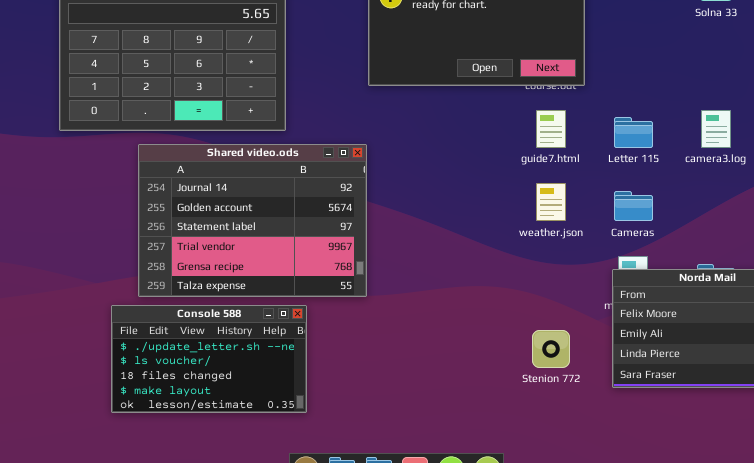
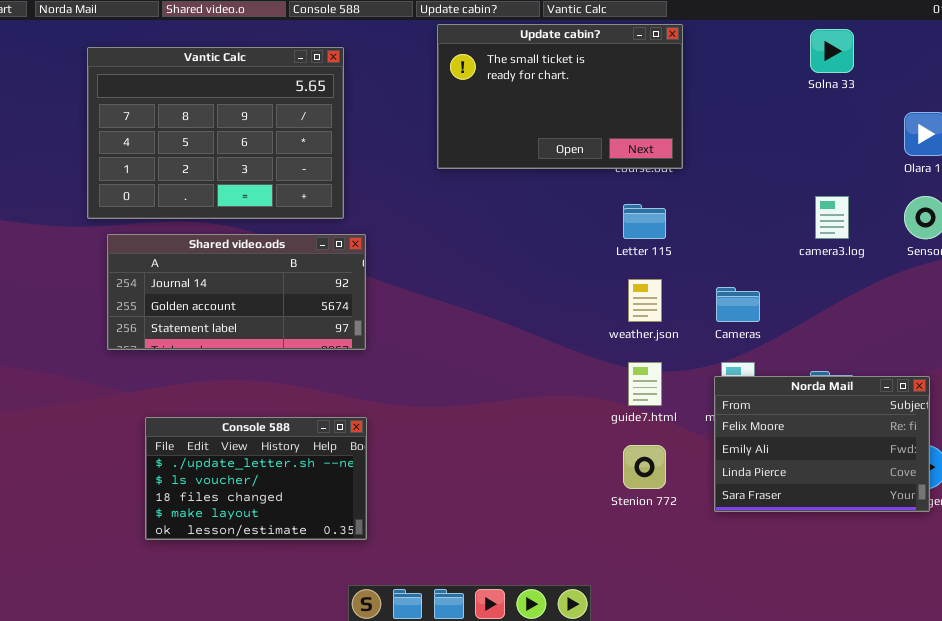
guide7.html: [536,110,566,148] -> [628,362,662,406], moved
Letter 115: [614,117,653,148] -> [623,204,666,239], moved
Shared video.ods: [138,144,367,297] -> [107,234,366,350], moved, resized

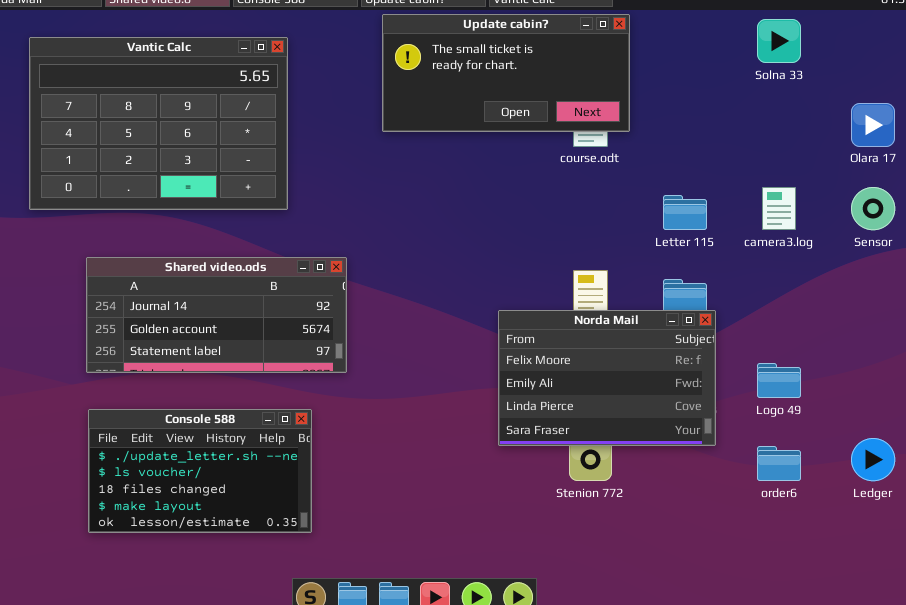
Update cabin?: [437,24,683,169] -> [382,14,630,132], resized
Letter 115: [623,204,666,239] -> [663,195,707,230], moved
Shared video.ods: [107,234,366,350] -> [86,257,347,373], moved
Norda Mail: [714,376,930,512] -> [498,310,716,446], moved

